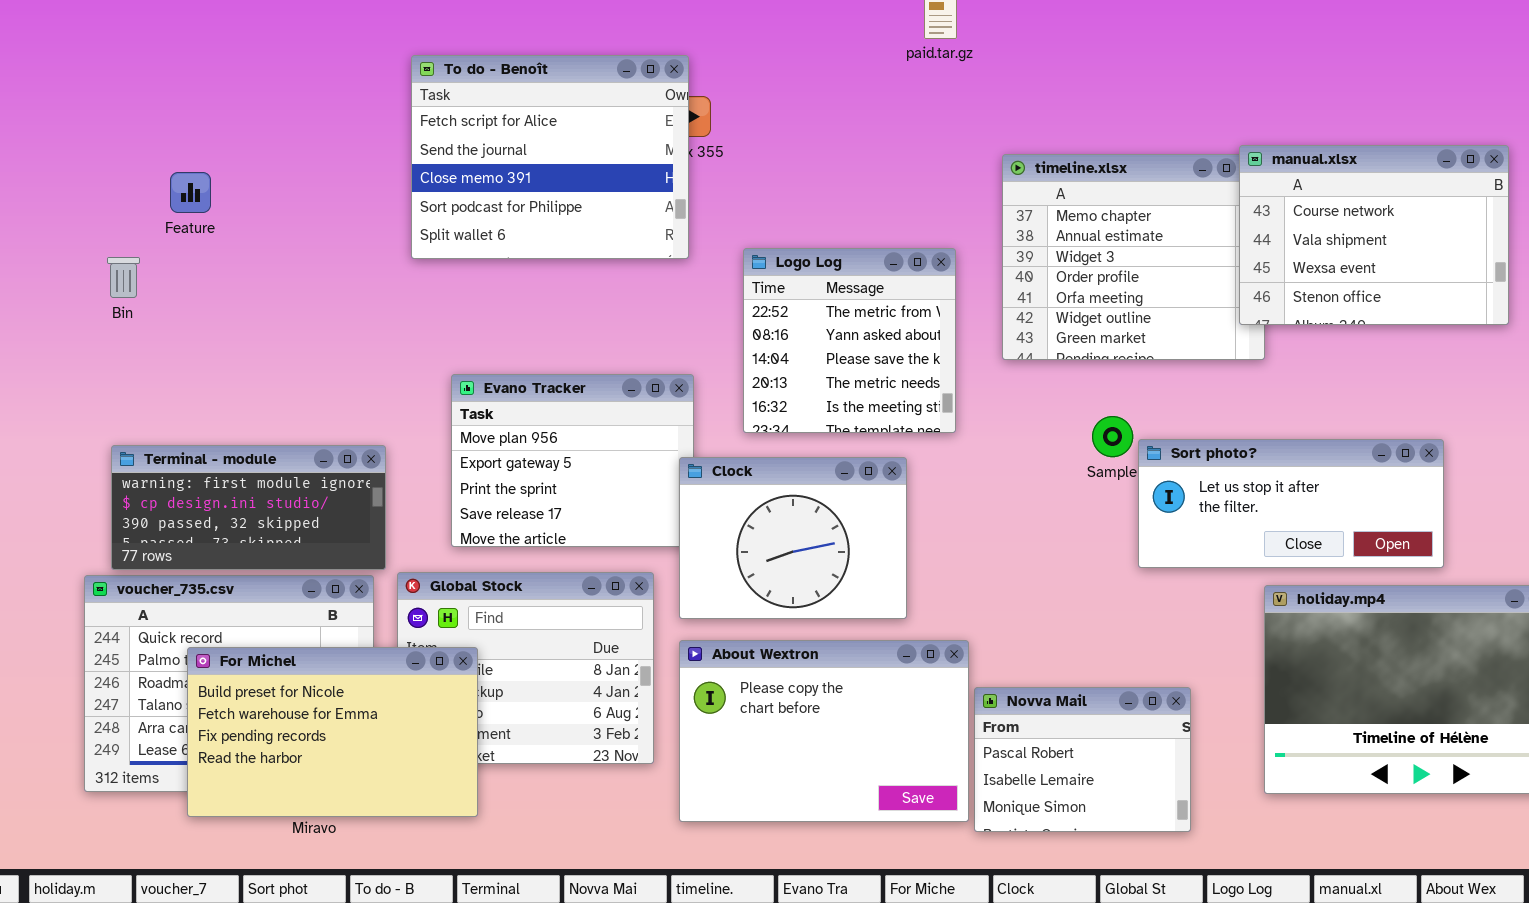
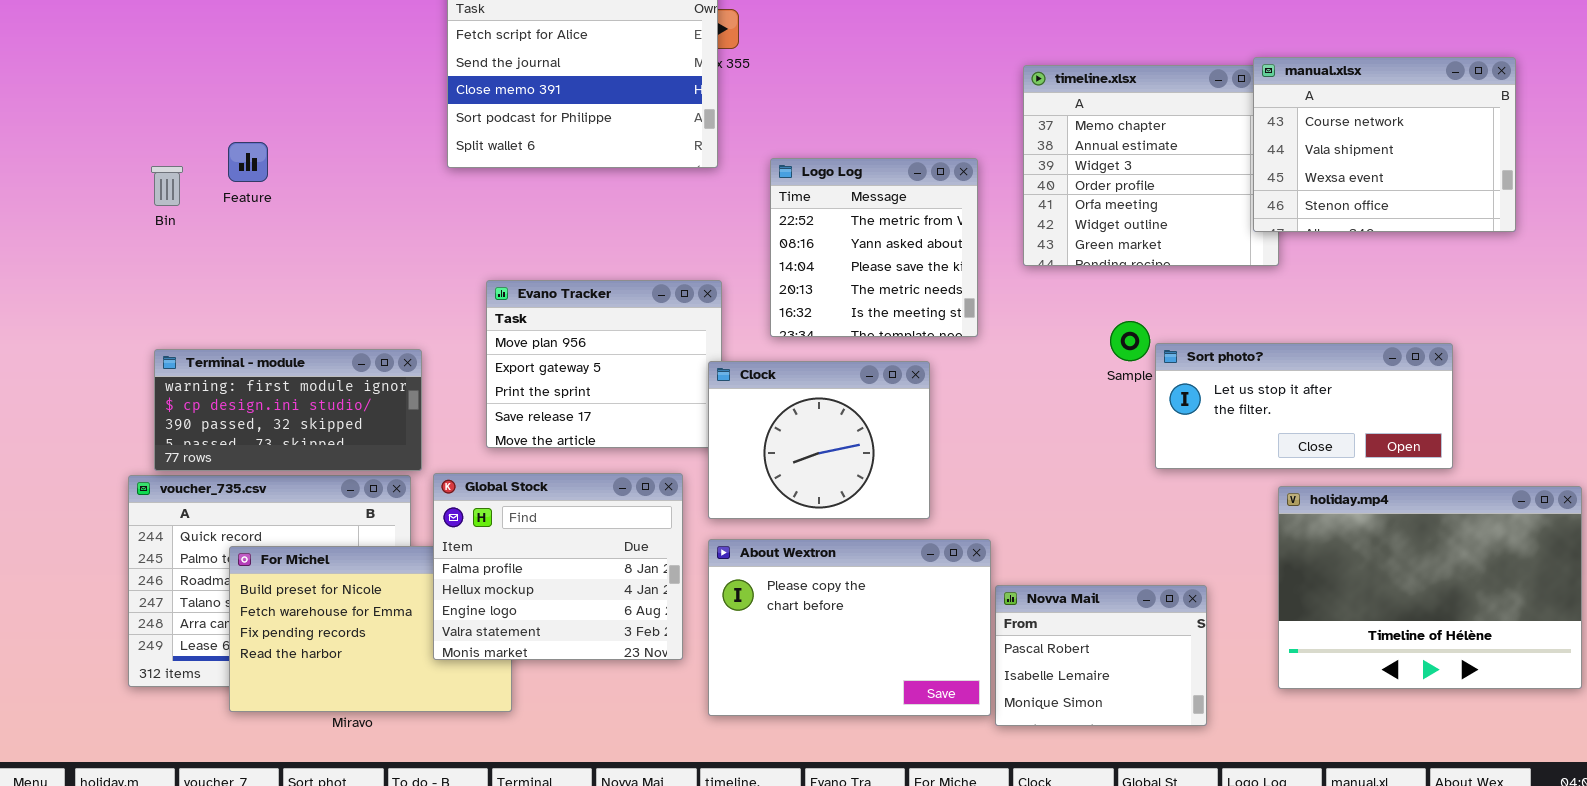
Feature: [170,172,211,213] -> [228,142,268,182], moved
Global Stock: [397,572,654,764] -> [433,473,683,660], raised

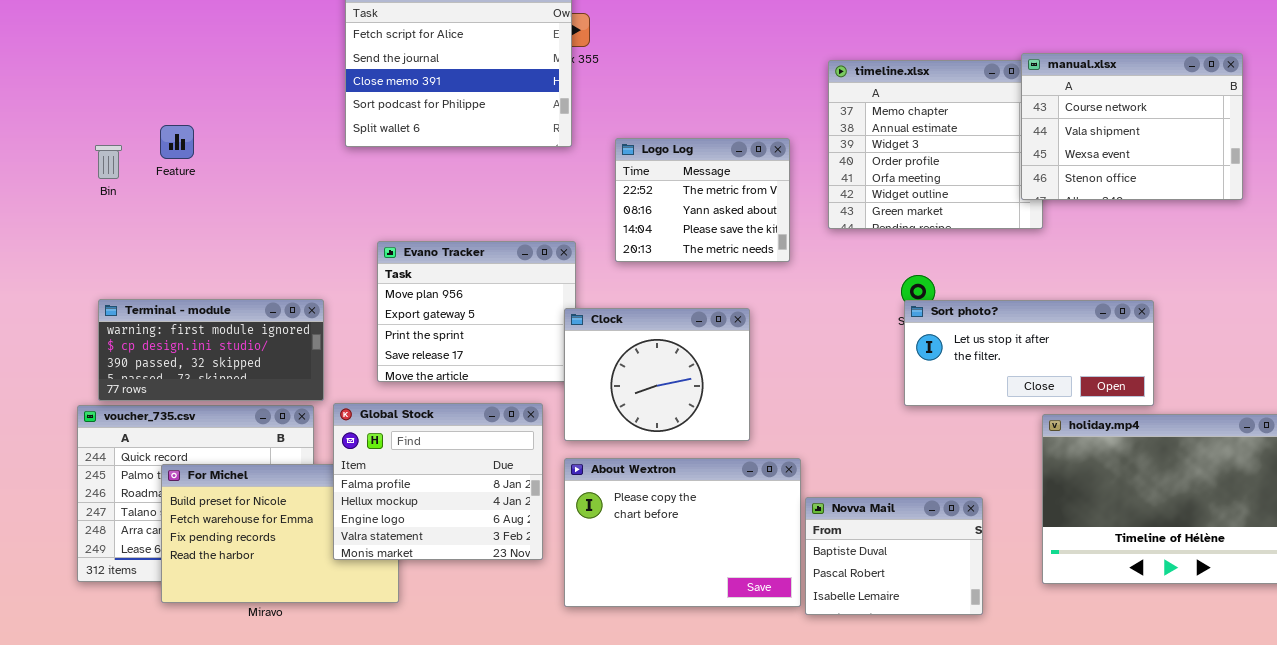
Logo Log: [770,158,978,337] -> [615,138,790,262], resized
Sort photo?: [1155,343,1453,469] -> [904,300,1154,406], moved
Novva Mail: [995,585,1207,726] -> [805,497,983,615], scrolled up 1 row

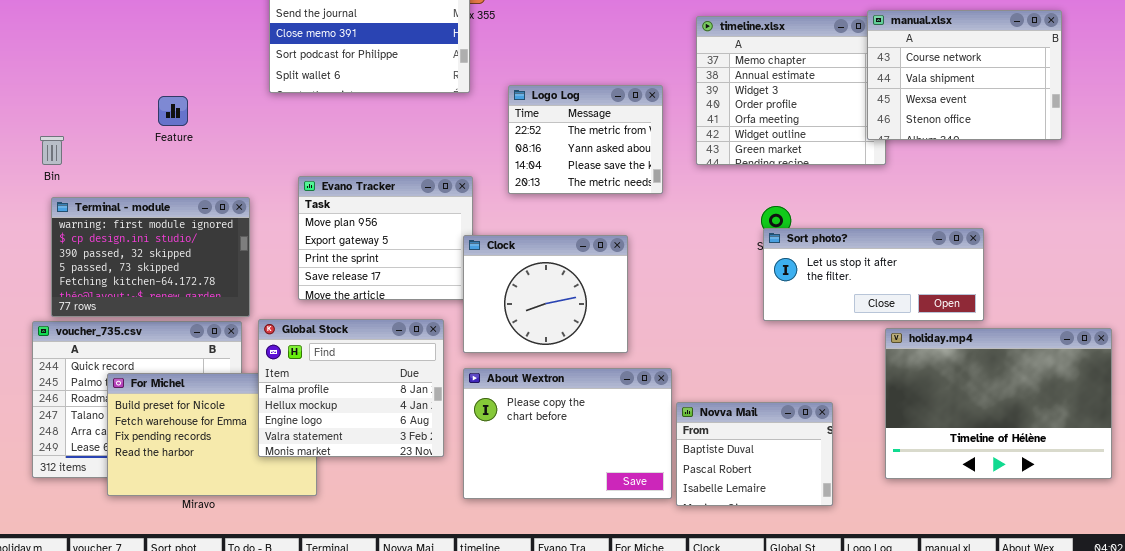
Feature: [160,125,194,159] -> [158,96,188,126], moved
Bin: [95,145,122,179] -> [40,136,64,165], moved
Terminal - module: [98,299,324,401] -> [51,197,250,317], resized

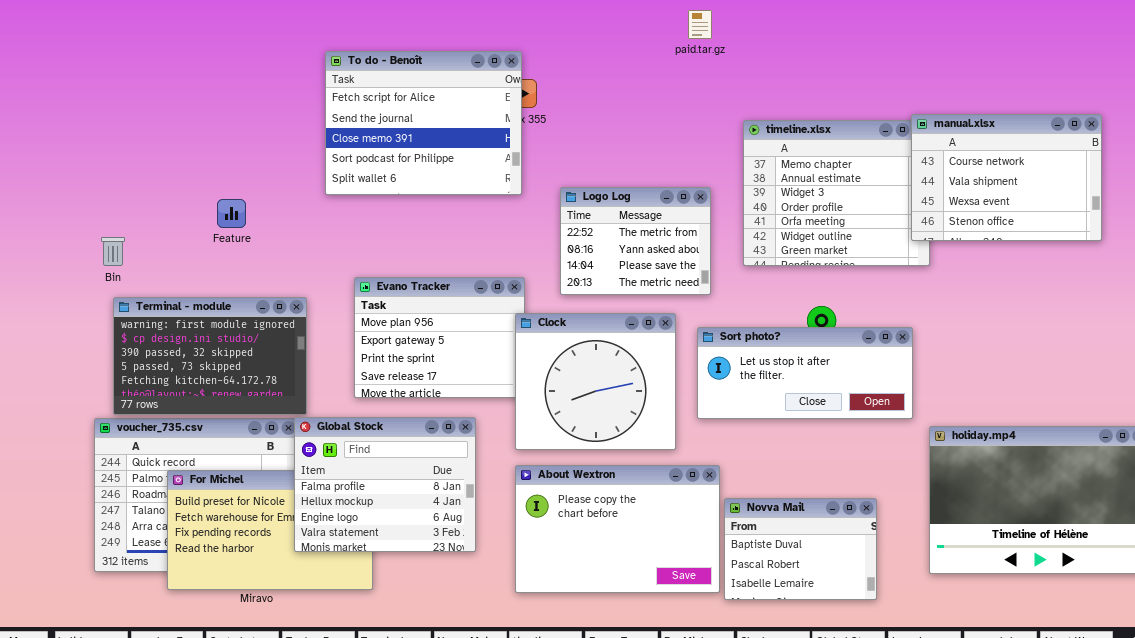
Sort photo?: [763,228,984,321] -> [697,327,913,419], moved
Clock: [463,235,628,353] -> [515,313,676,450], resized
Global Stock: [258,319,444,457] -> [294,417,476,552], moved

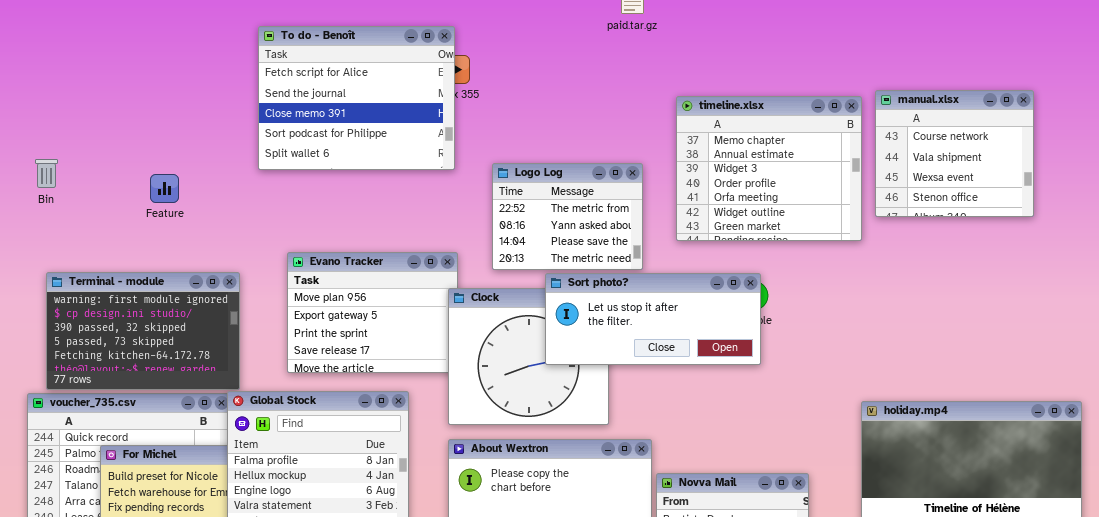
manual.xlsx: [911,114,1102,241] -> [875,90,1034,217], resized
Bin: [101,237,125,266] -> [35,159,58,188], moved
Sort photo?: [697,327,913,419] -> [545,273,761,365], moved

